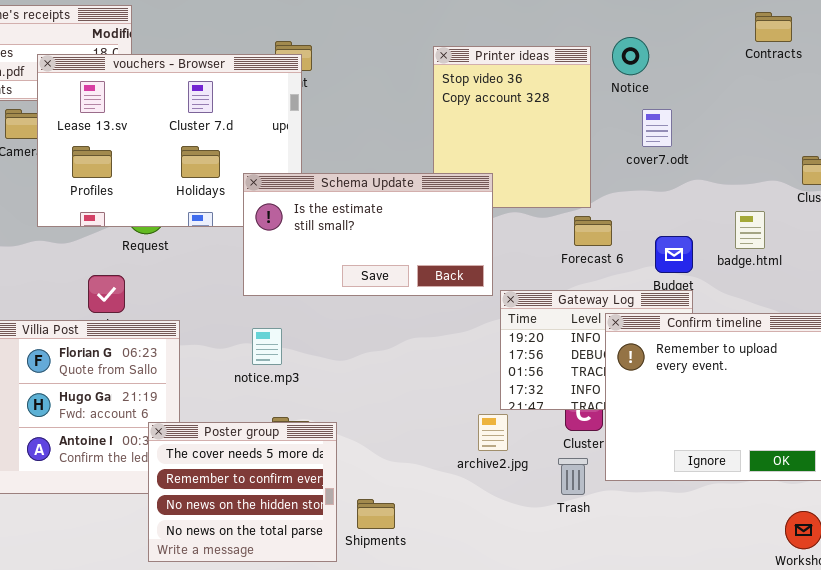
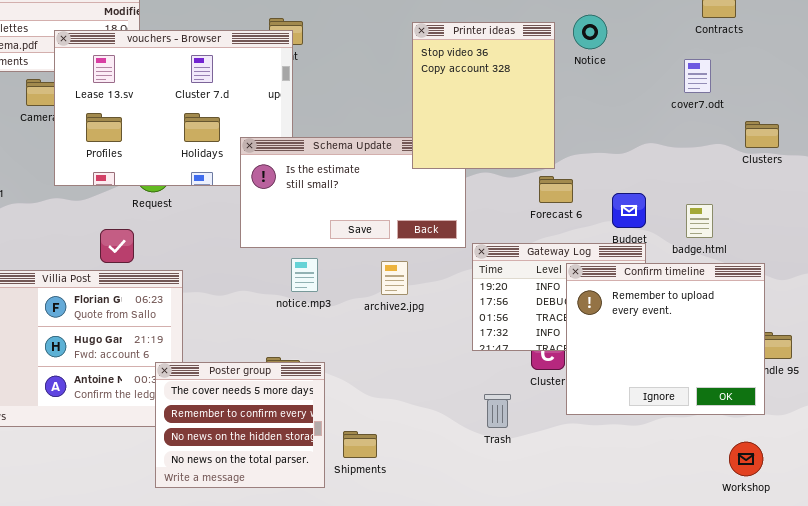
Printer ideas: [433,46,591,208] -> [412,22,555,169], raised
cover7.odt: [642,109,672,147] -> [684,59,711,93], moved
badge.html: [735,211,765,249] -> [686,204,713,238], moved
notice.mp3: [252,328,282,365] -> [291,258,318,292], moved
archive2.jpg: [478,414,508,451] -> [381,261,408,295], moved
Trash: [558,458,588,495] -> [484,394,511,428], moved

